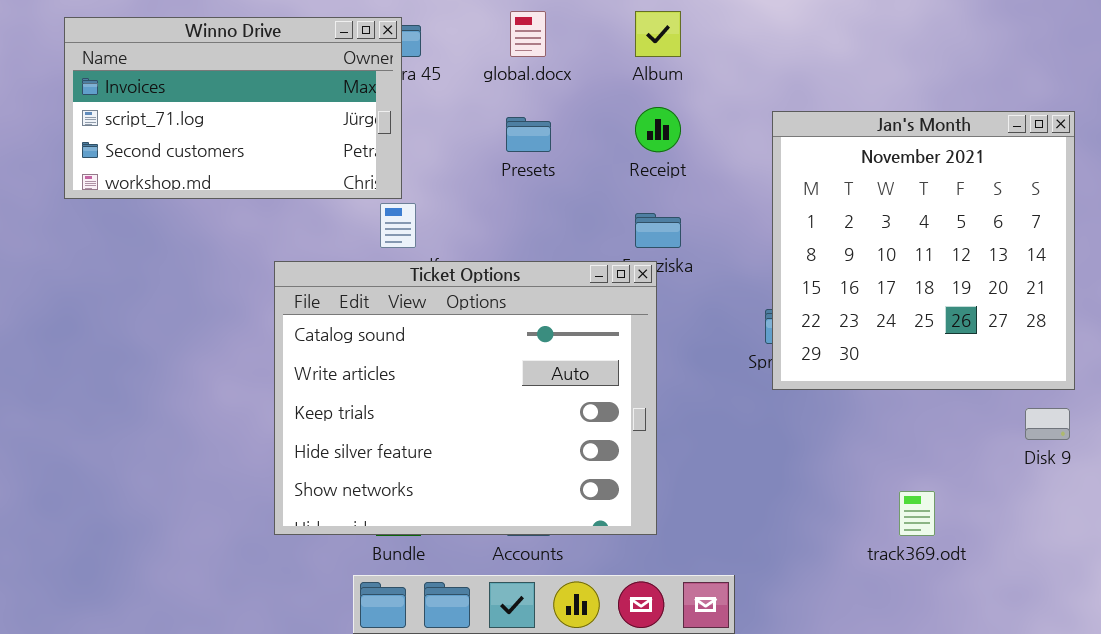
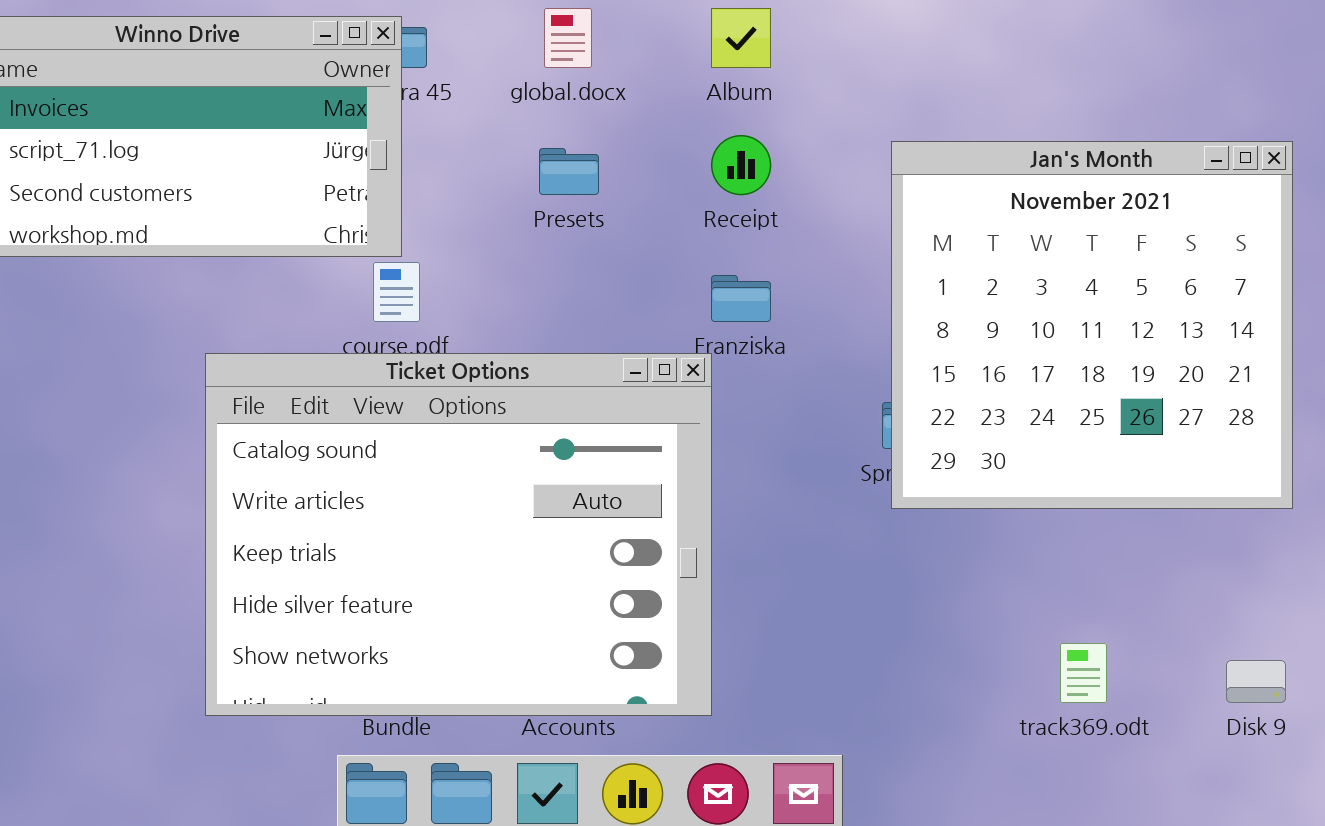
Ticket Options: [274,261,657,535] -> [205,353,712,716], moved
Disk 9: [1025,408,1070,440] -> [1226,660,1286,703], moved

